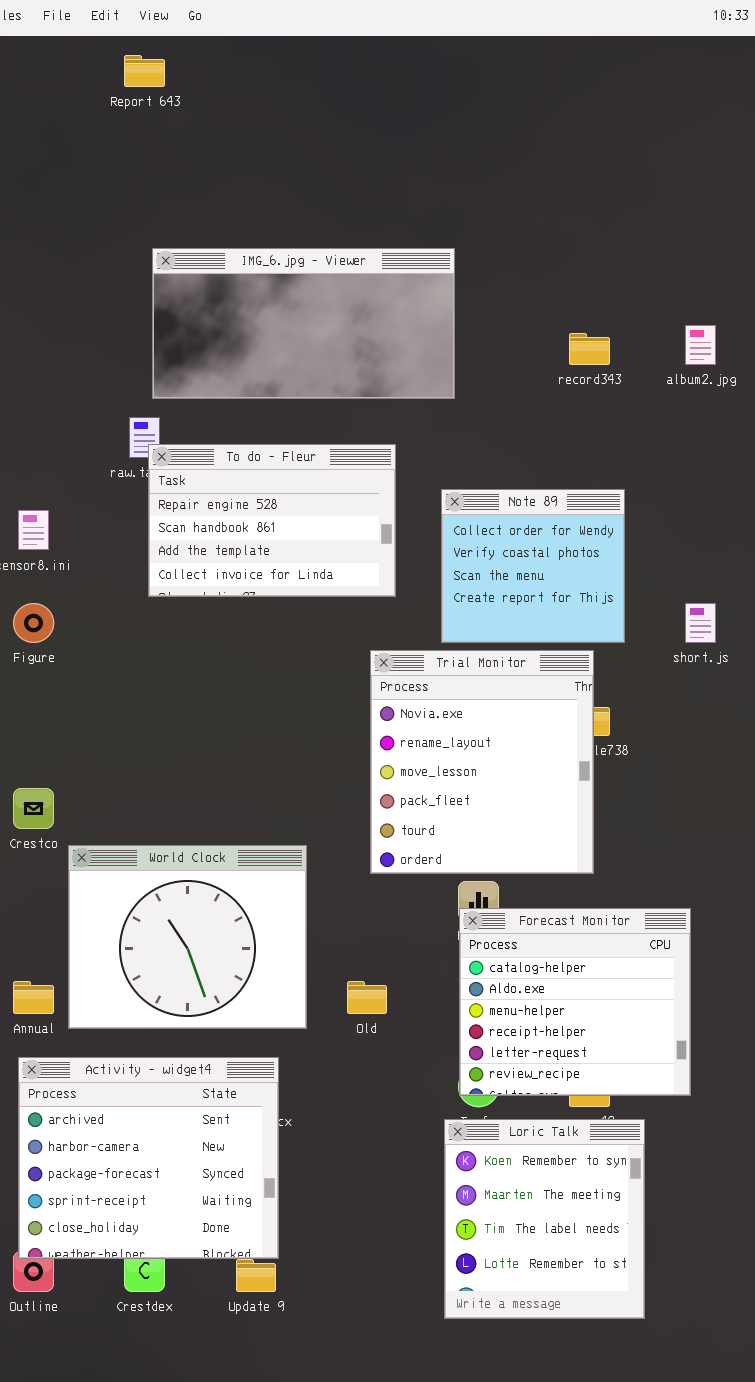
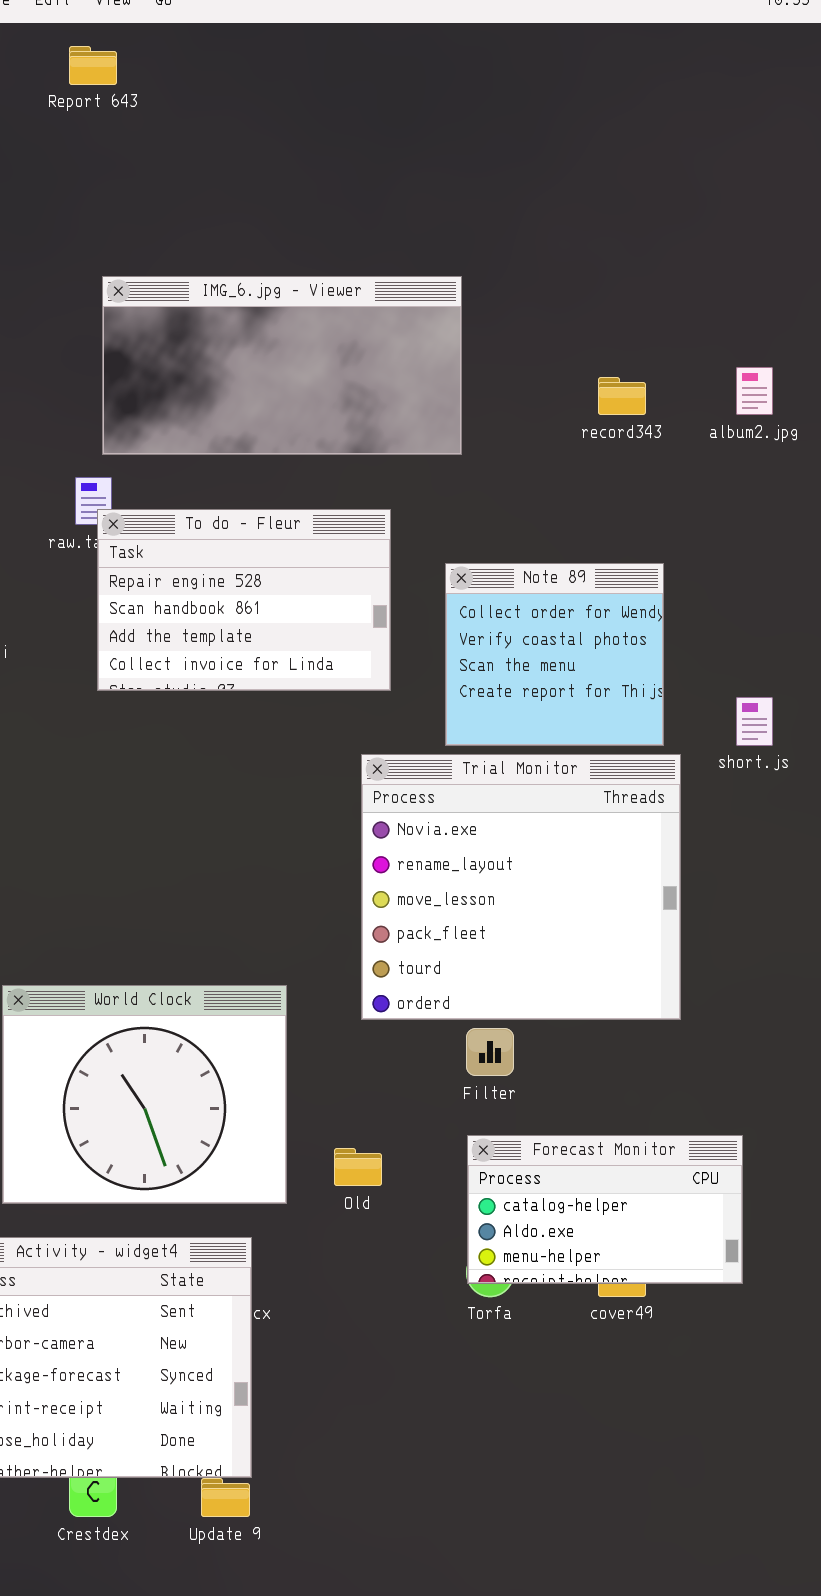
Trial Monitor: [370,650,594,874] -> [361,754,681,1020], resized
Forecast Monitor: [459,908,691,1096] -> [467,1135,743,1284], resized
Loric Talk: [444,1119,645,1319] -> none, closed

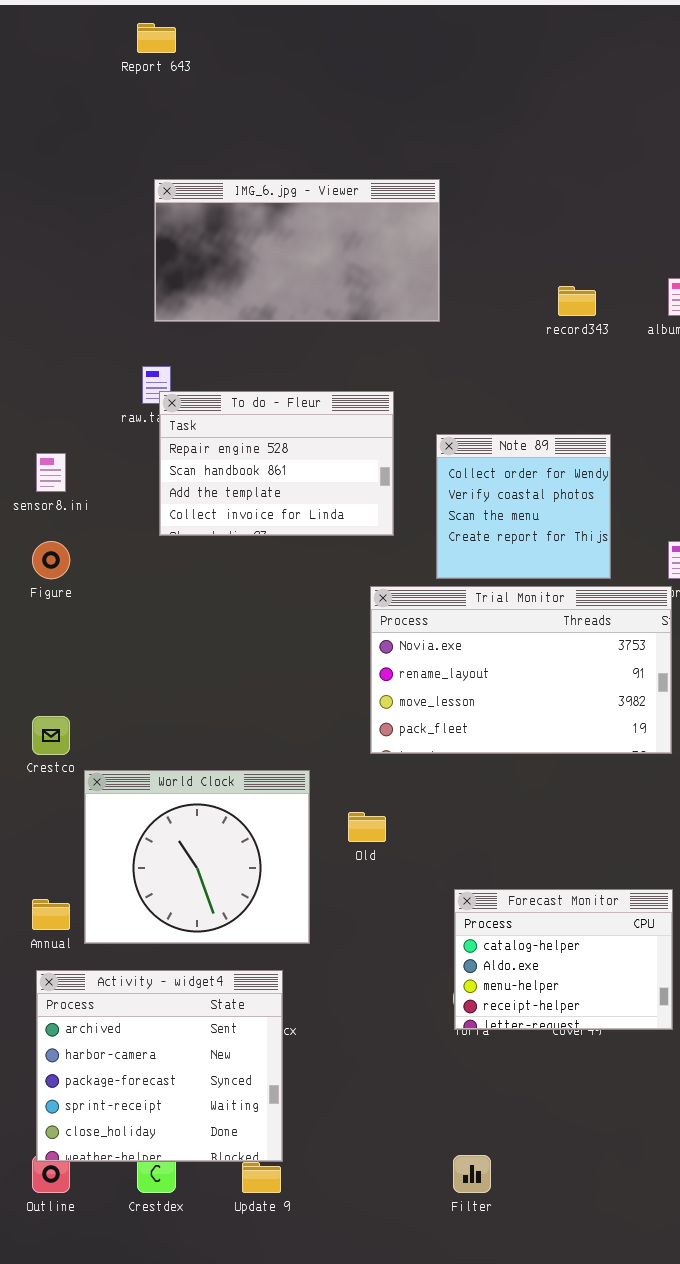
IMG_6.jpg - Viewer: [102,276,462,455] -> [154,179,440,322], moved
Trial Monitor: [361,754,681,1020] -> [370,586,672,754], resized
Filter: [466,1028,514,1076] -> [453,1155,491,1193], moved
Forecast Monitor: [467,1135,743,1284] -> [454,889,673,1030], resized
Old: [334,1148,382,1186] -> [348,812,386,842], moved

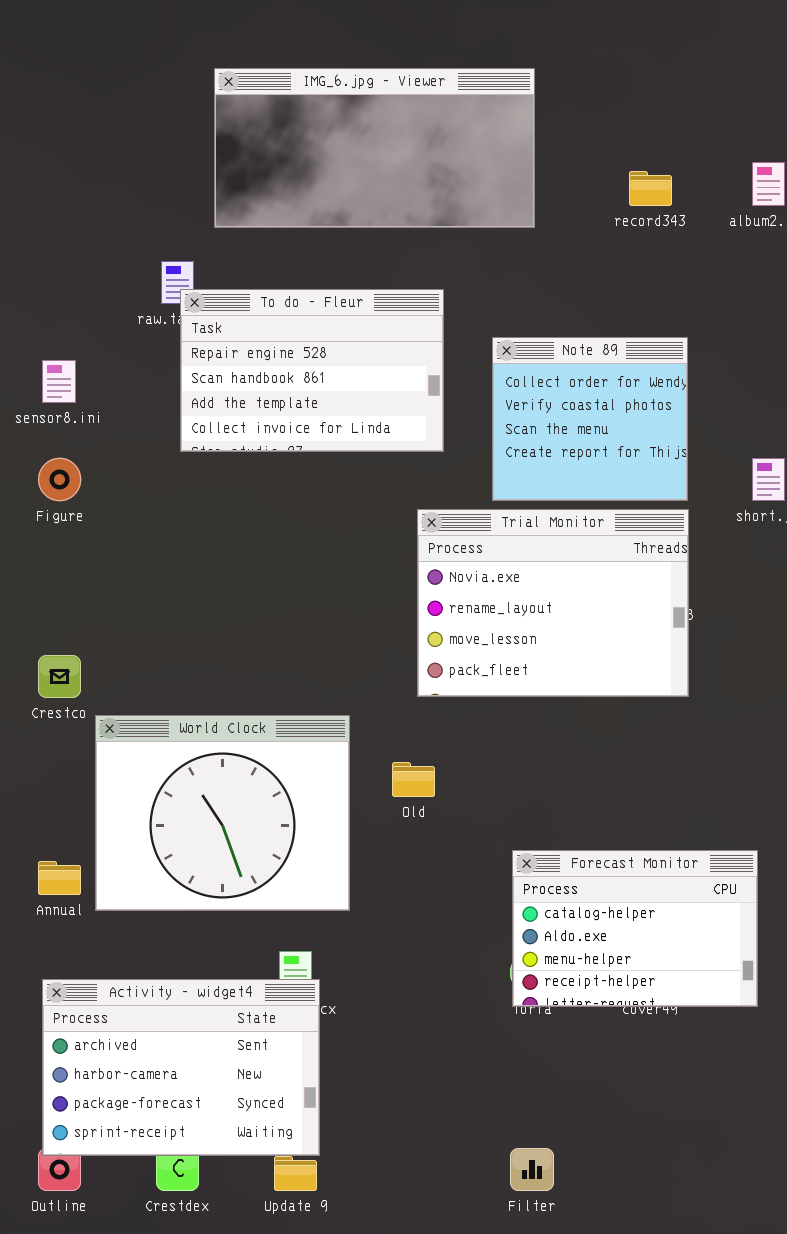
IMG_6.jpg - Viewer: [154,179,440,322] -> [214,68,535,228], moved
Trial Monitor: [370,586,672,754] -> [417,509,689,697], resized
Activity - widget4: [36,970,283,1162] -> [42,979,320,1156], resized

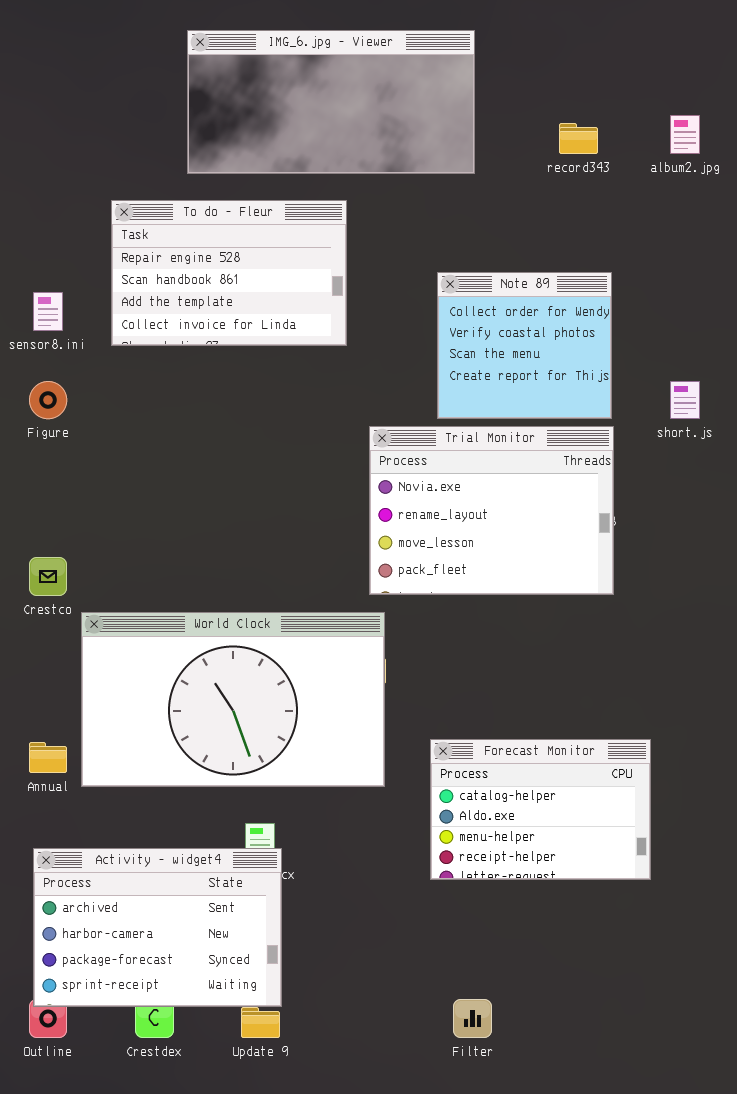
To do - Fleur: [180,289,444,452] -> [111,200,347,346], moved
World Clock: [95,715,350,911] -> [81,612,385,787], resized
Forecast Monitor: [512,850,758,1007] -> [430,739,651,880], moved

